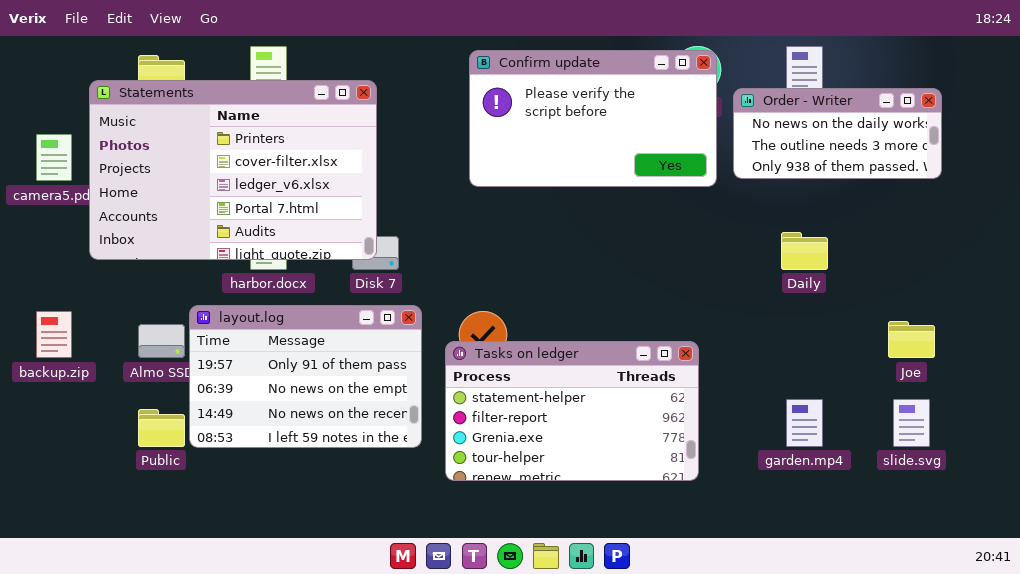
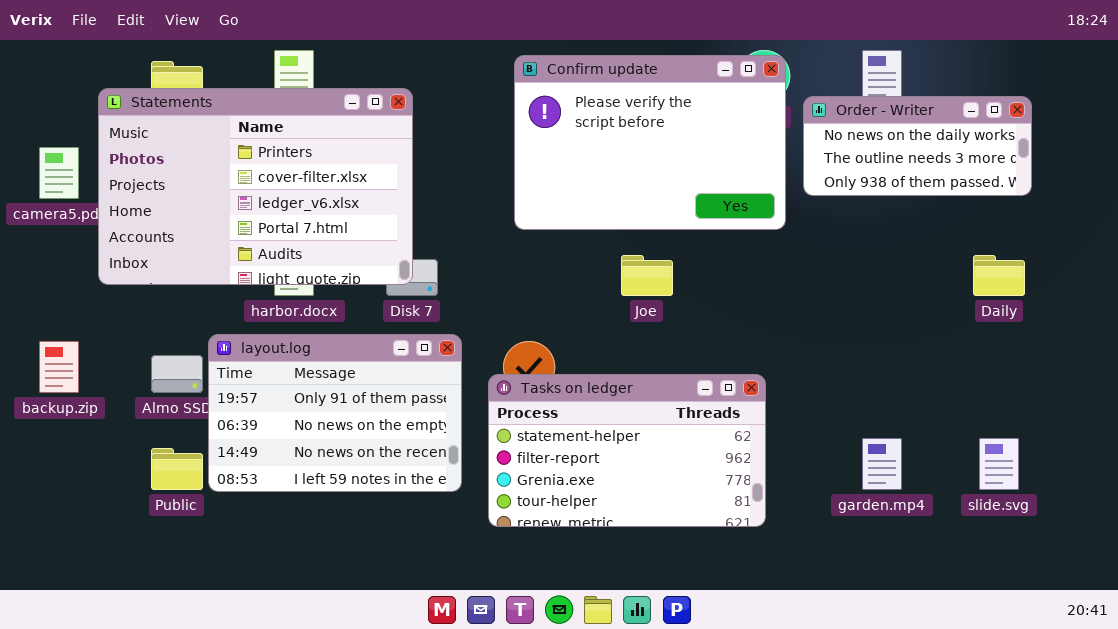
Confirm update: [469,50,717,187] -> [514,55,786,230], resized
Daily: [781,232,828,270] -> [973,255,1025,296], moved
Joe: [888,321,935,358] -> [621,255,673,296], moved

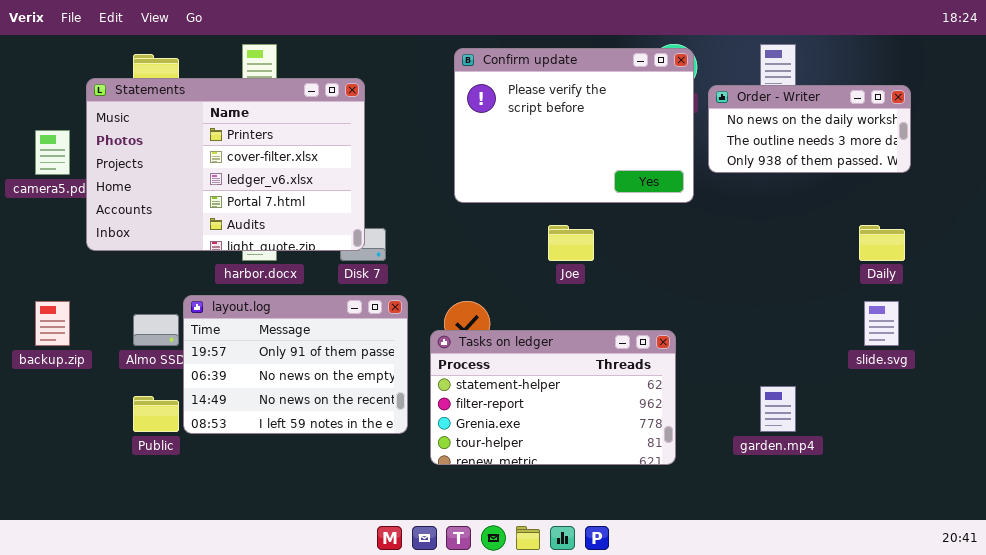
slide.svg: [979,438,1019,490] -> [864,301,899,346], moved

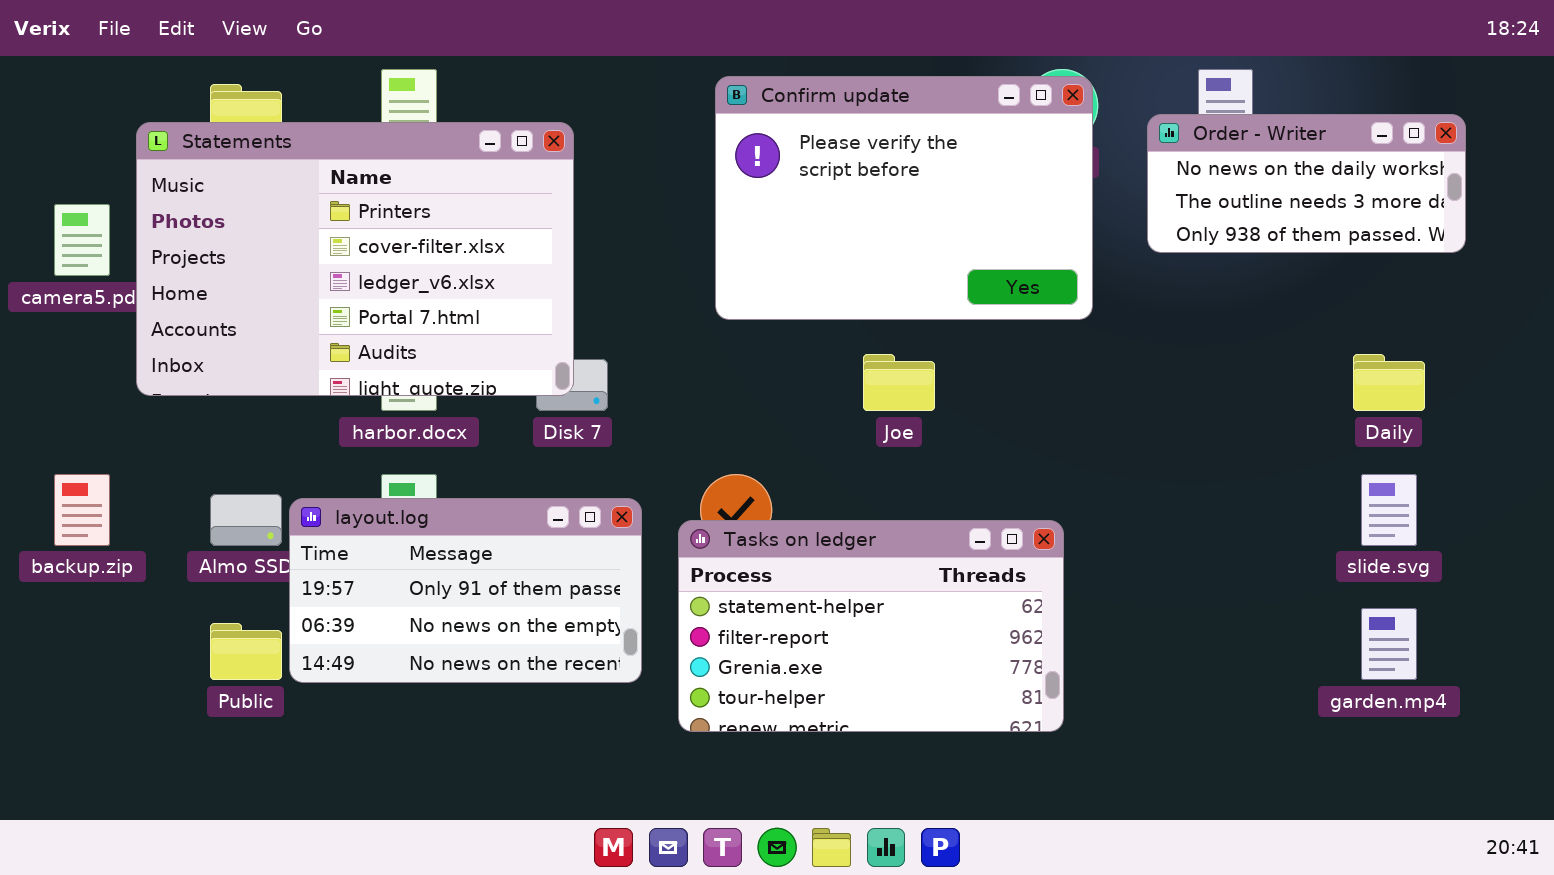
Order - Writer: [708,85,911,173] -> [1147,114,1466,253], moved
layout.log: [183,295,408,434] -> [289,498,642,683], resized
garden.mp4: [760,386,796,432] -> [1361,608,1417,680], moved

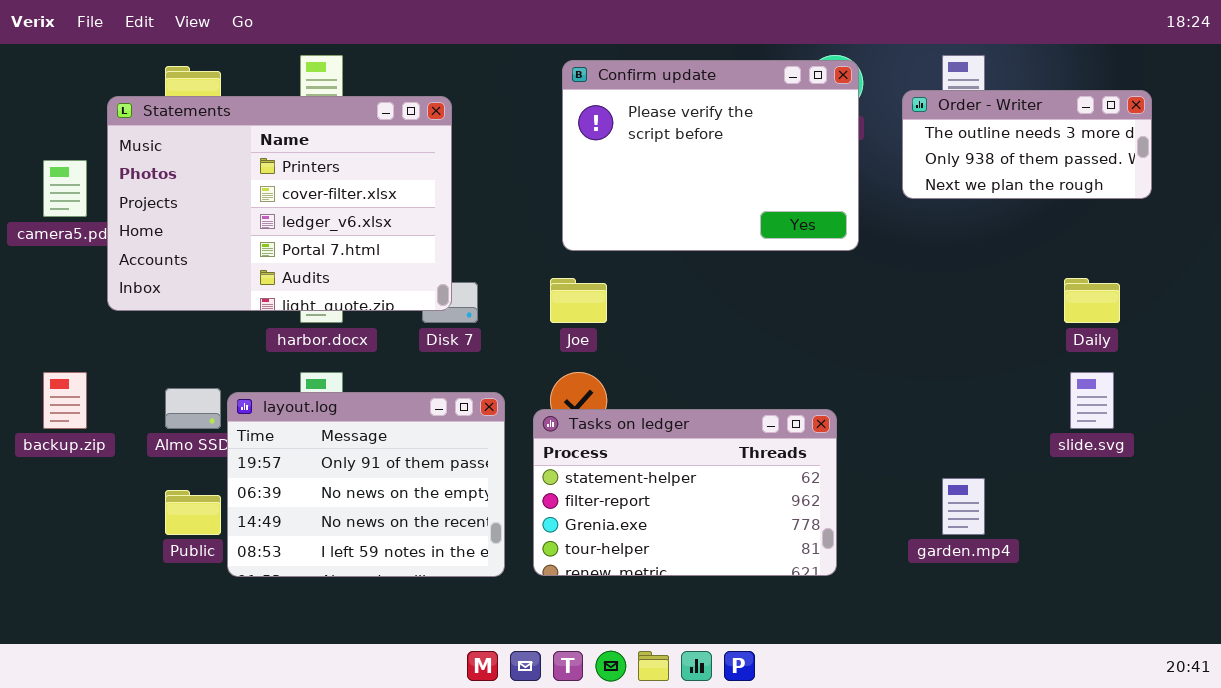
Order - Writer: [1147,114,1466,253] -> [902,90,1152,199], scrolled down 1 row
Joe: [863,354,935,411] -> [550,278,607,323], moved
layout.log: [289,498,642,683] -> [227,392,505,577], resized
garden.mp4: [1361,608,1417,680] -> [942,478,985,535], moved

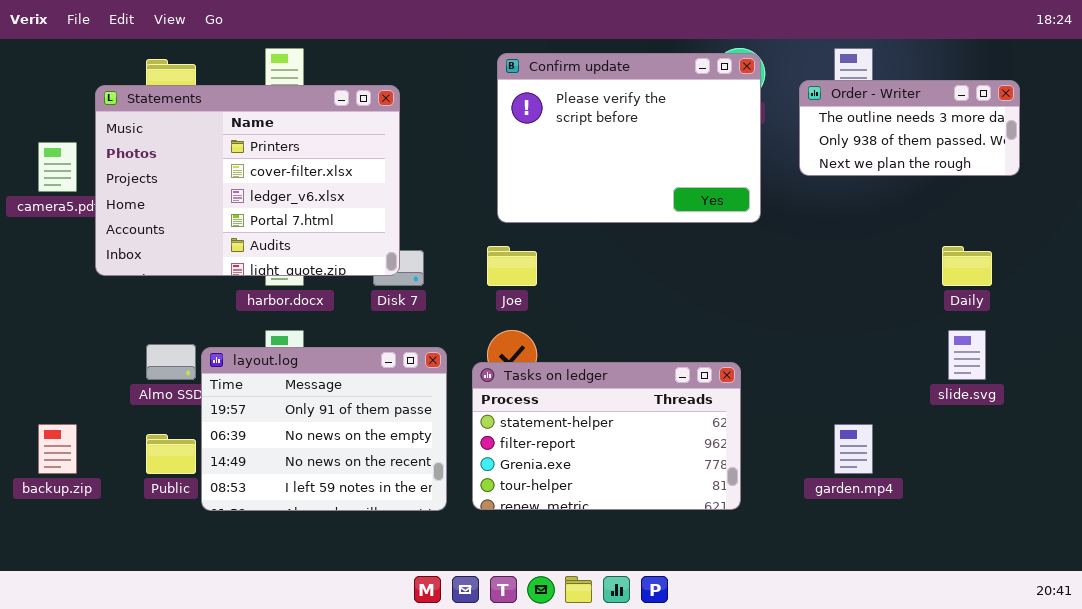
backup.zip: [43,372,87,429] -> [38,424,77,474], moved

